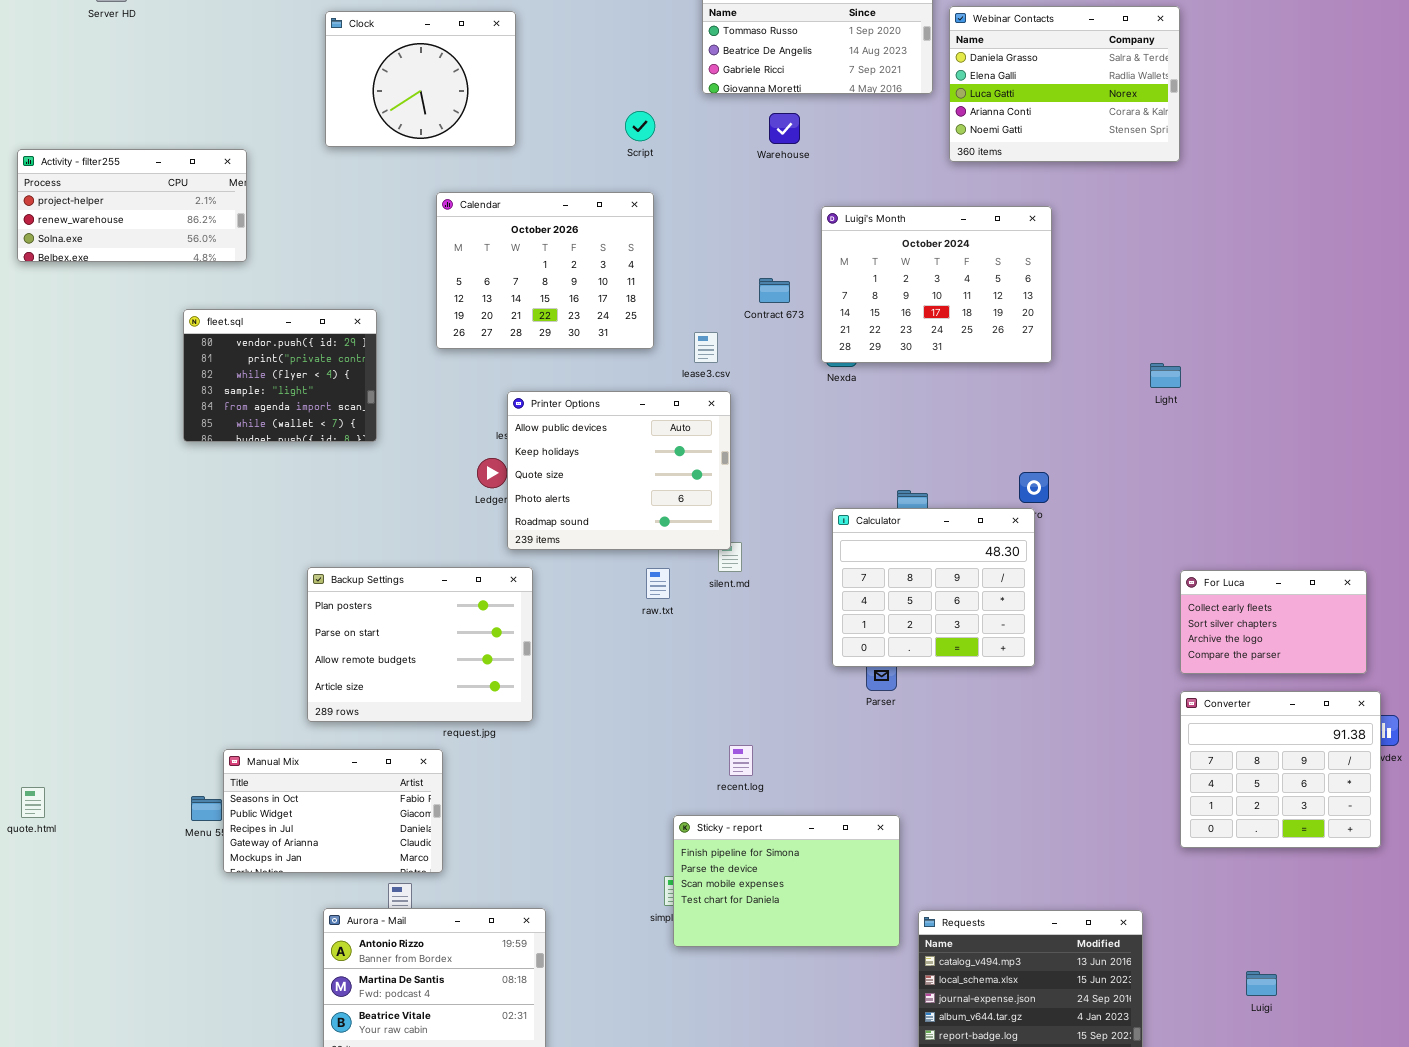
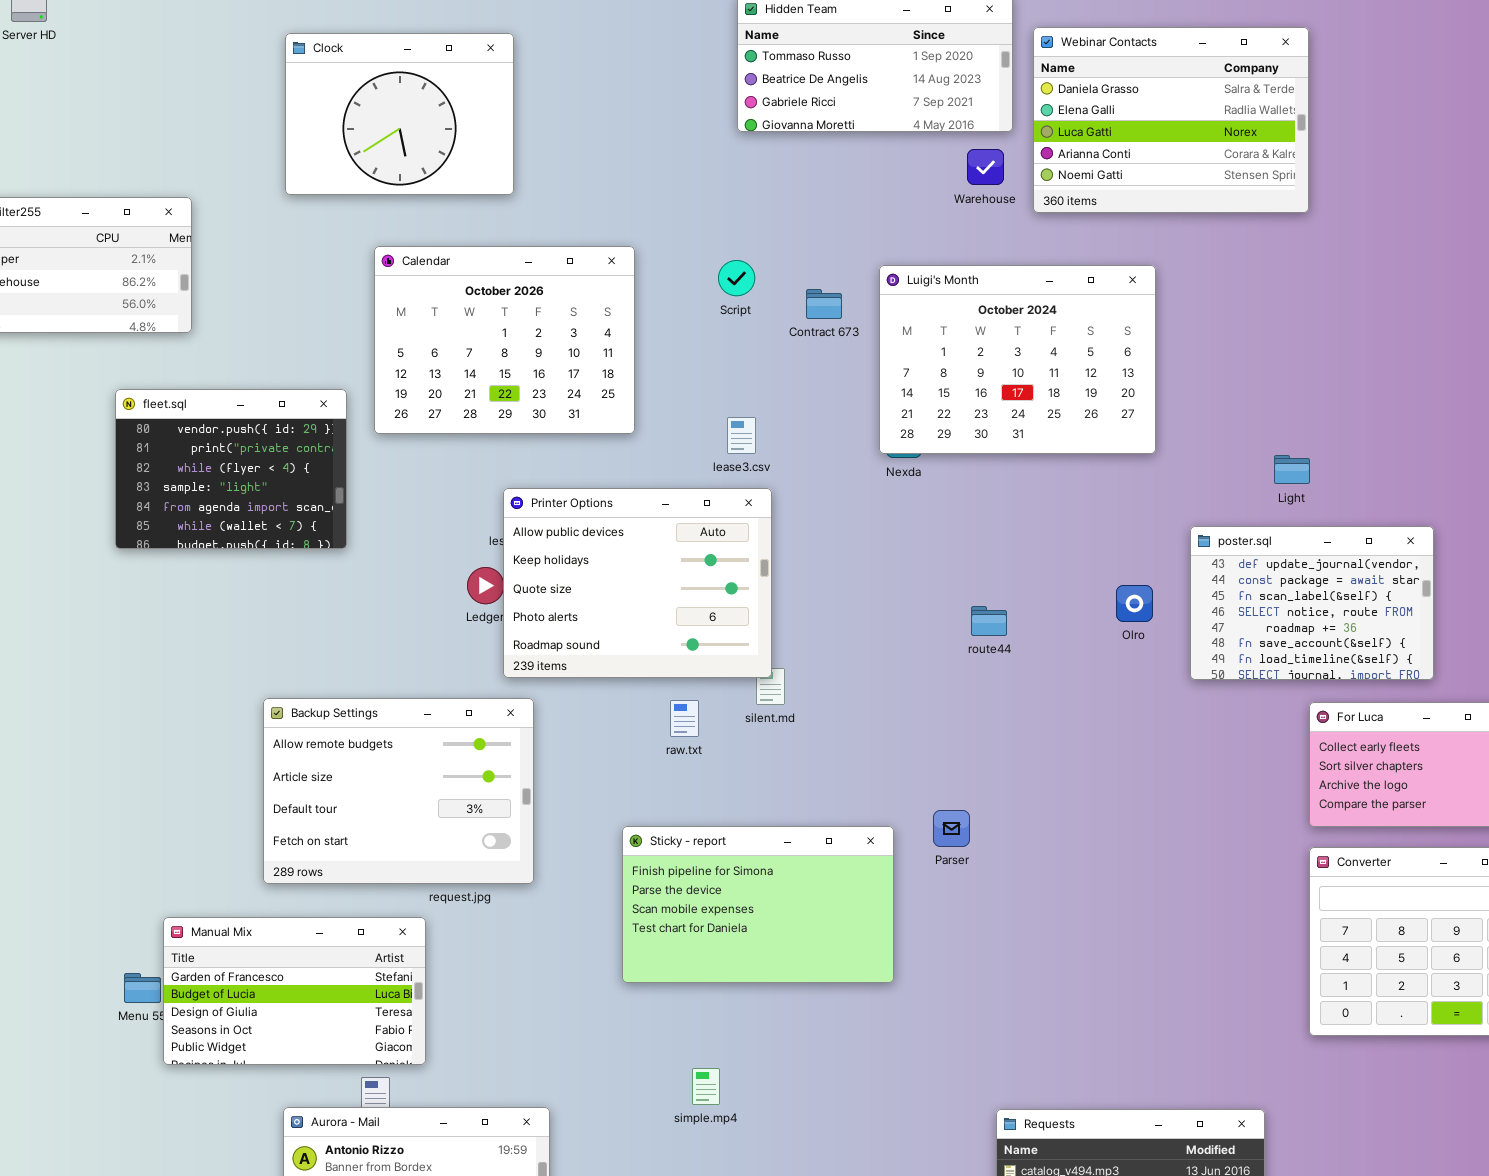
Script: [625,111,655,141] -> [718,260,755,296], moved
Warehouse: [769,113,800,144] -> [967,149,1004,185], moved
Calendar: [436,192,654,349] -> [374,246,635,434], moved
Contract 673: [759,278,790,303] -> [806,289,842,319], moved
poster.sql: none -> [1190,526,1434,680], opened
Calculator: [832,508,1035,667] -> none, closed
Backup Settings: [307,567,533,722] -> [263,698,534,884], scrolled down 2 rows
Manual Mix: [223,749,443,873] -> [163,917,426,1065], scrolled up 3 rows
Sticky - report: [673,815,900,947] -> [622,826,894,983], moved

